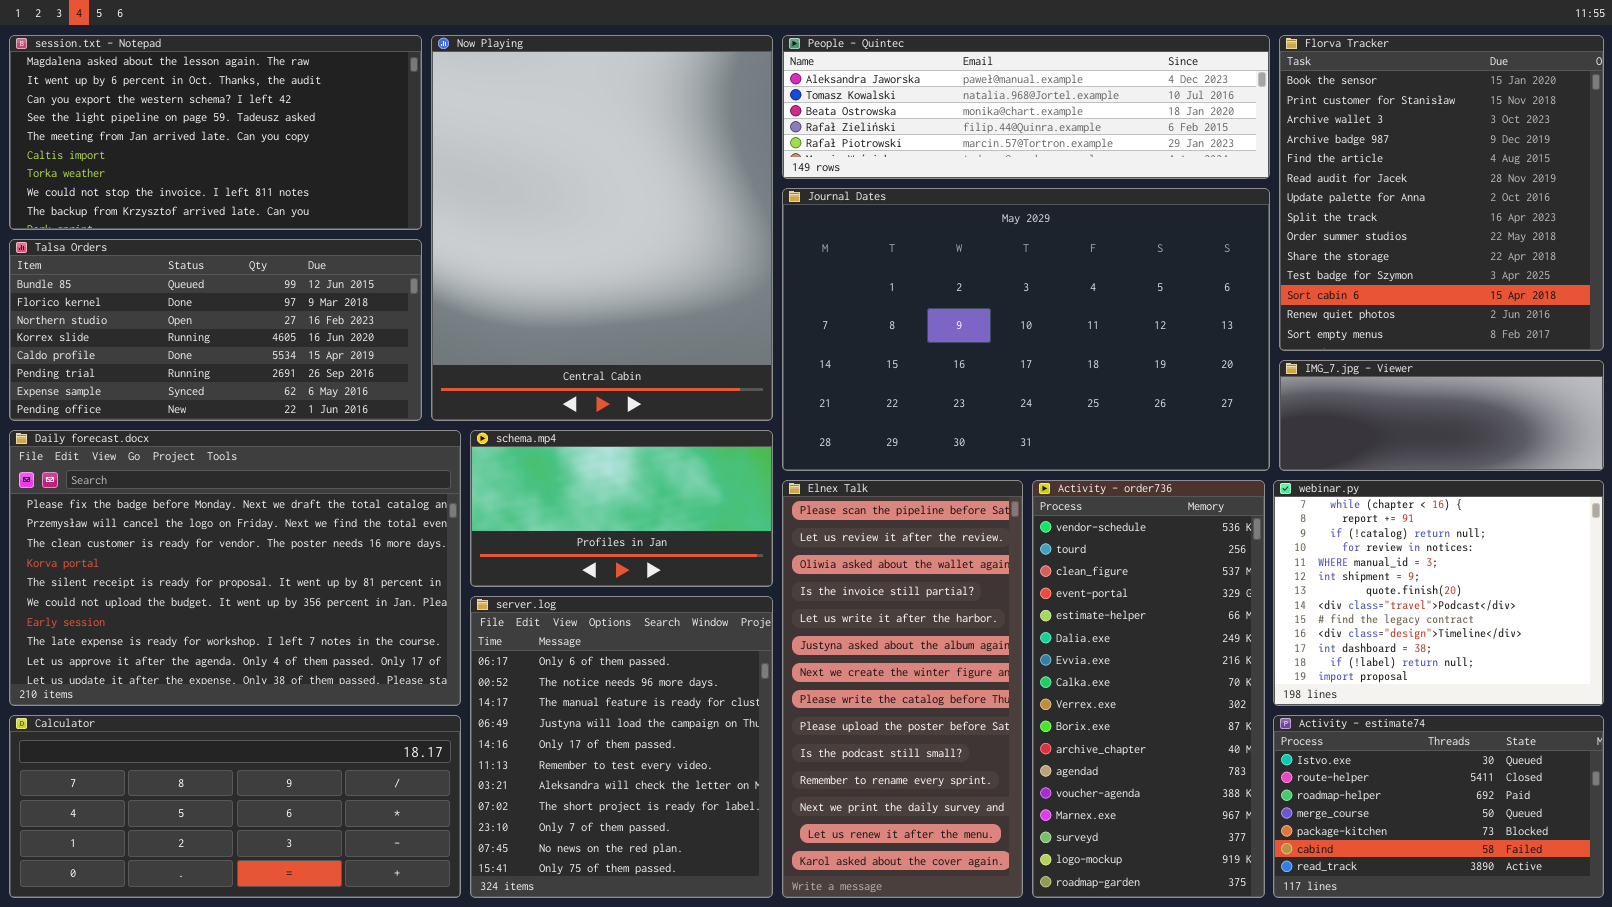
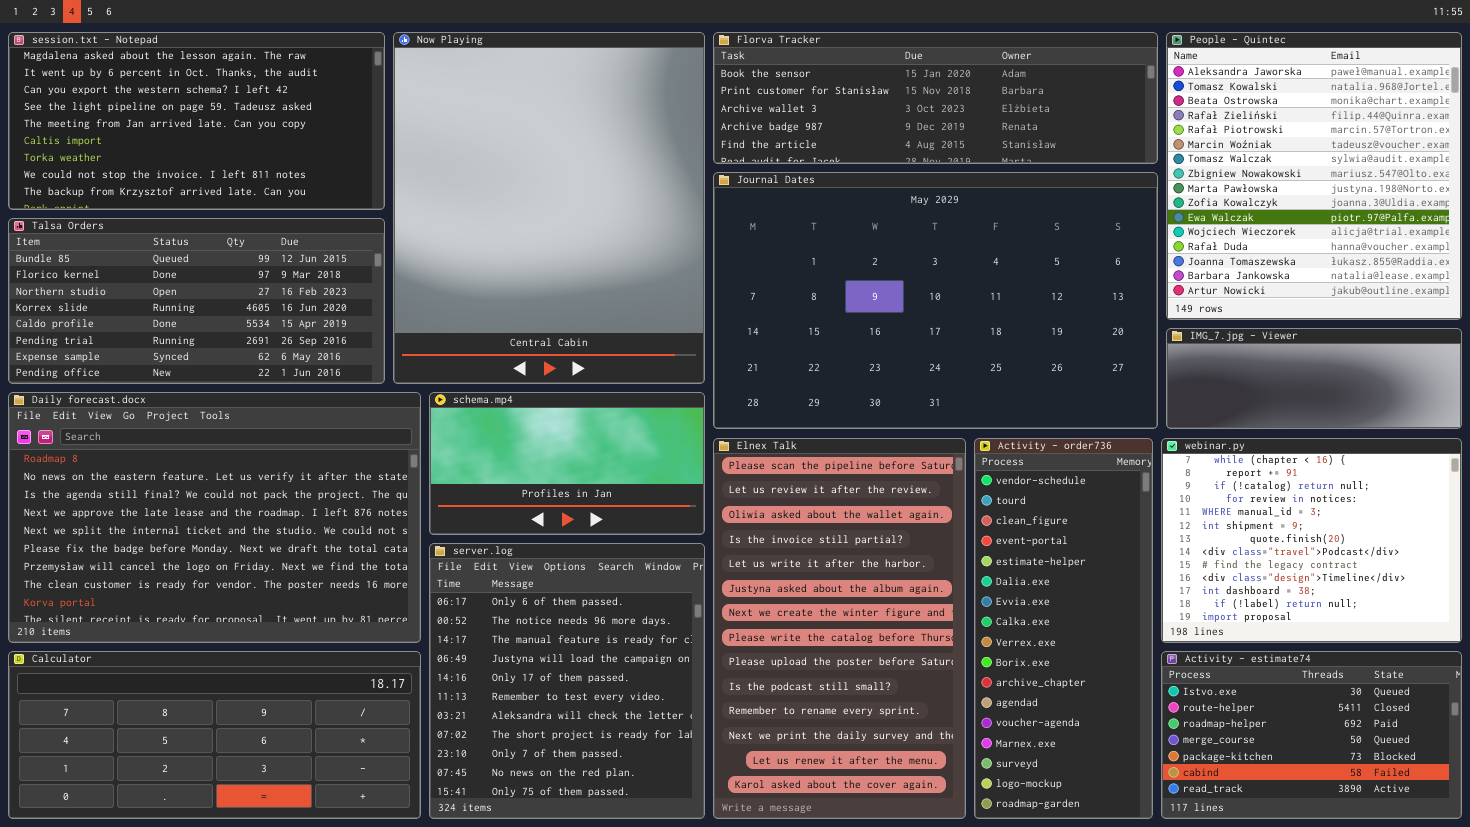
People - Quintec: [782,35,1270,179] -> [1166,32,1462,320], moved, resized
Florva Tracker: [1279,35,1604,351] -> [713,32,1158,164], moved, resized
Daily forecast.docx: [9,430,461,706] -> [8,392,421,643], scrolled up 5 rows
Elnex Talk: [782,480,1023,898] -> [713,438,966,819], resized
Activity - order736: [1032,480,1265,898] -> [974,438,1153,819], resized

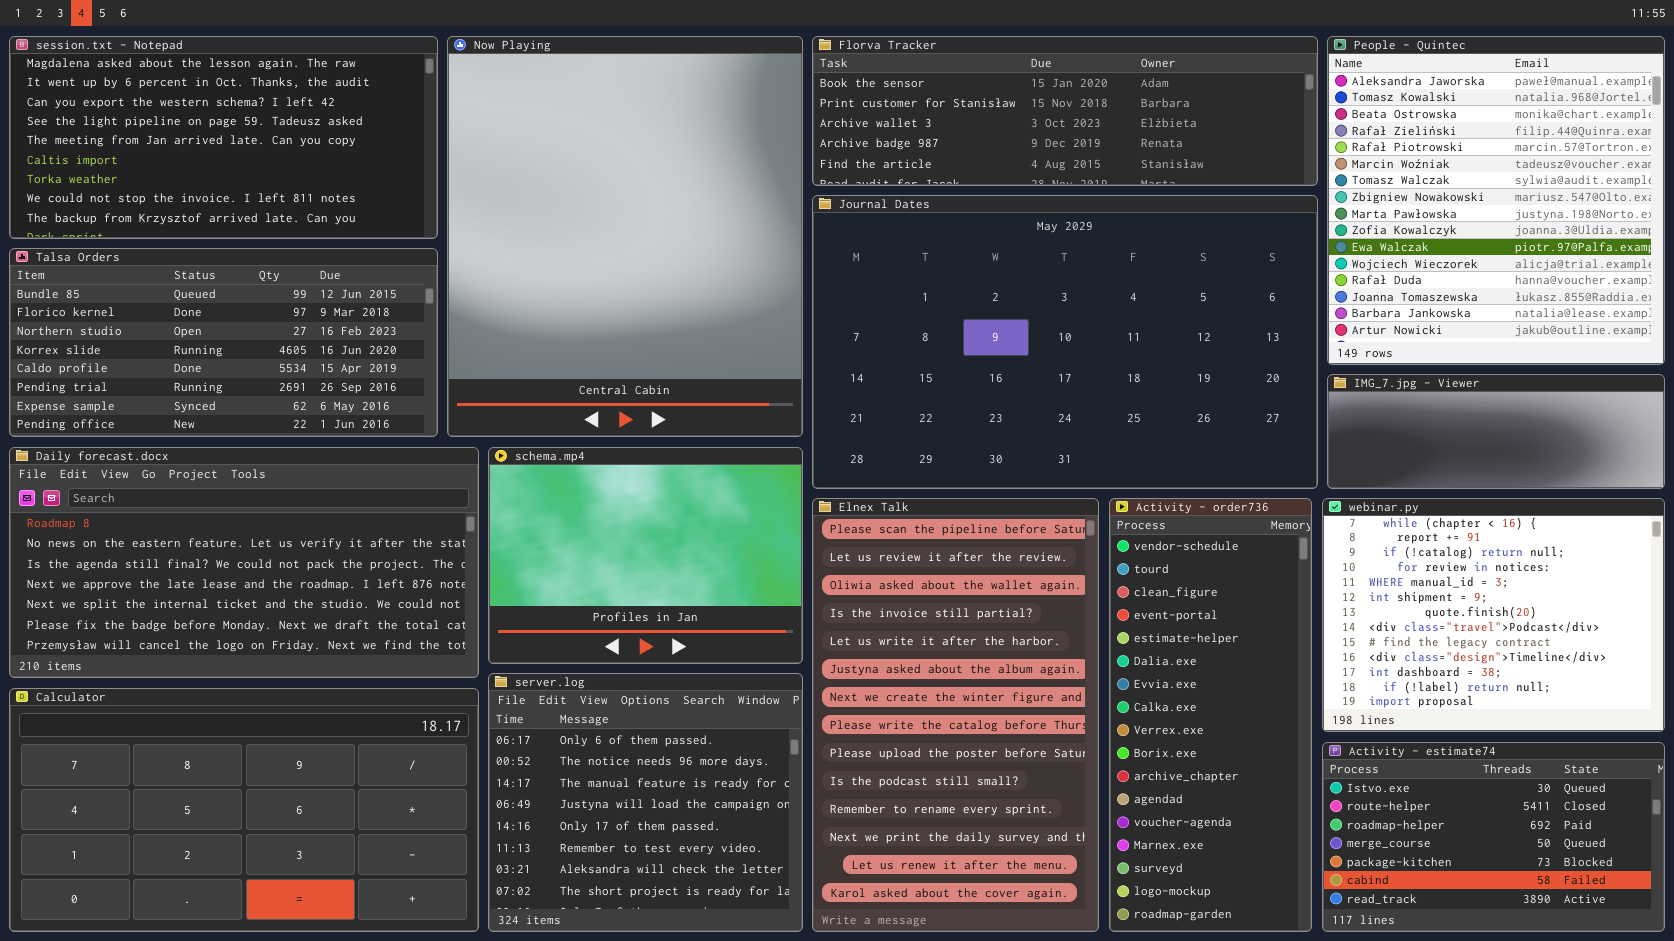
Daily forecast.docx: [8,392,421,643] -> [9,447,479,678], resized
schema.mp4: [429,392,705,535] -> [488,447,803,664], resized
server.log: [429,543,705,819] -> [488,673,803,932], resized
Calculator: [8,651,421,819] -> [9,688,479,932], resized

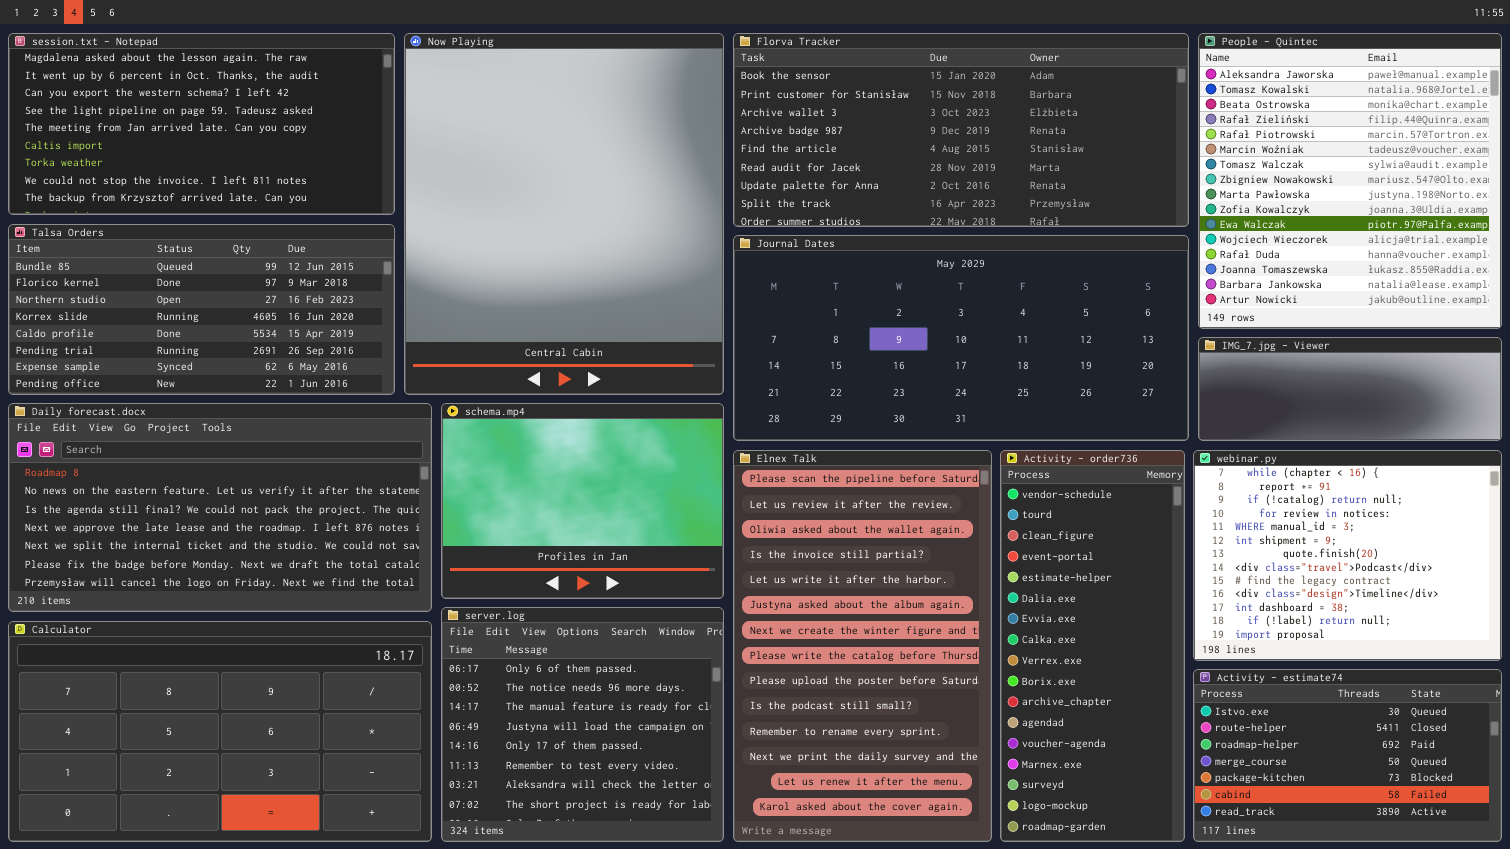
Florva Tracker: [812,36,1318,186] -> [733,33,1189,227], resized
Journal Dates: [812,195,1318,489] -> [733,235,1189,441], resized

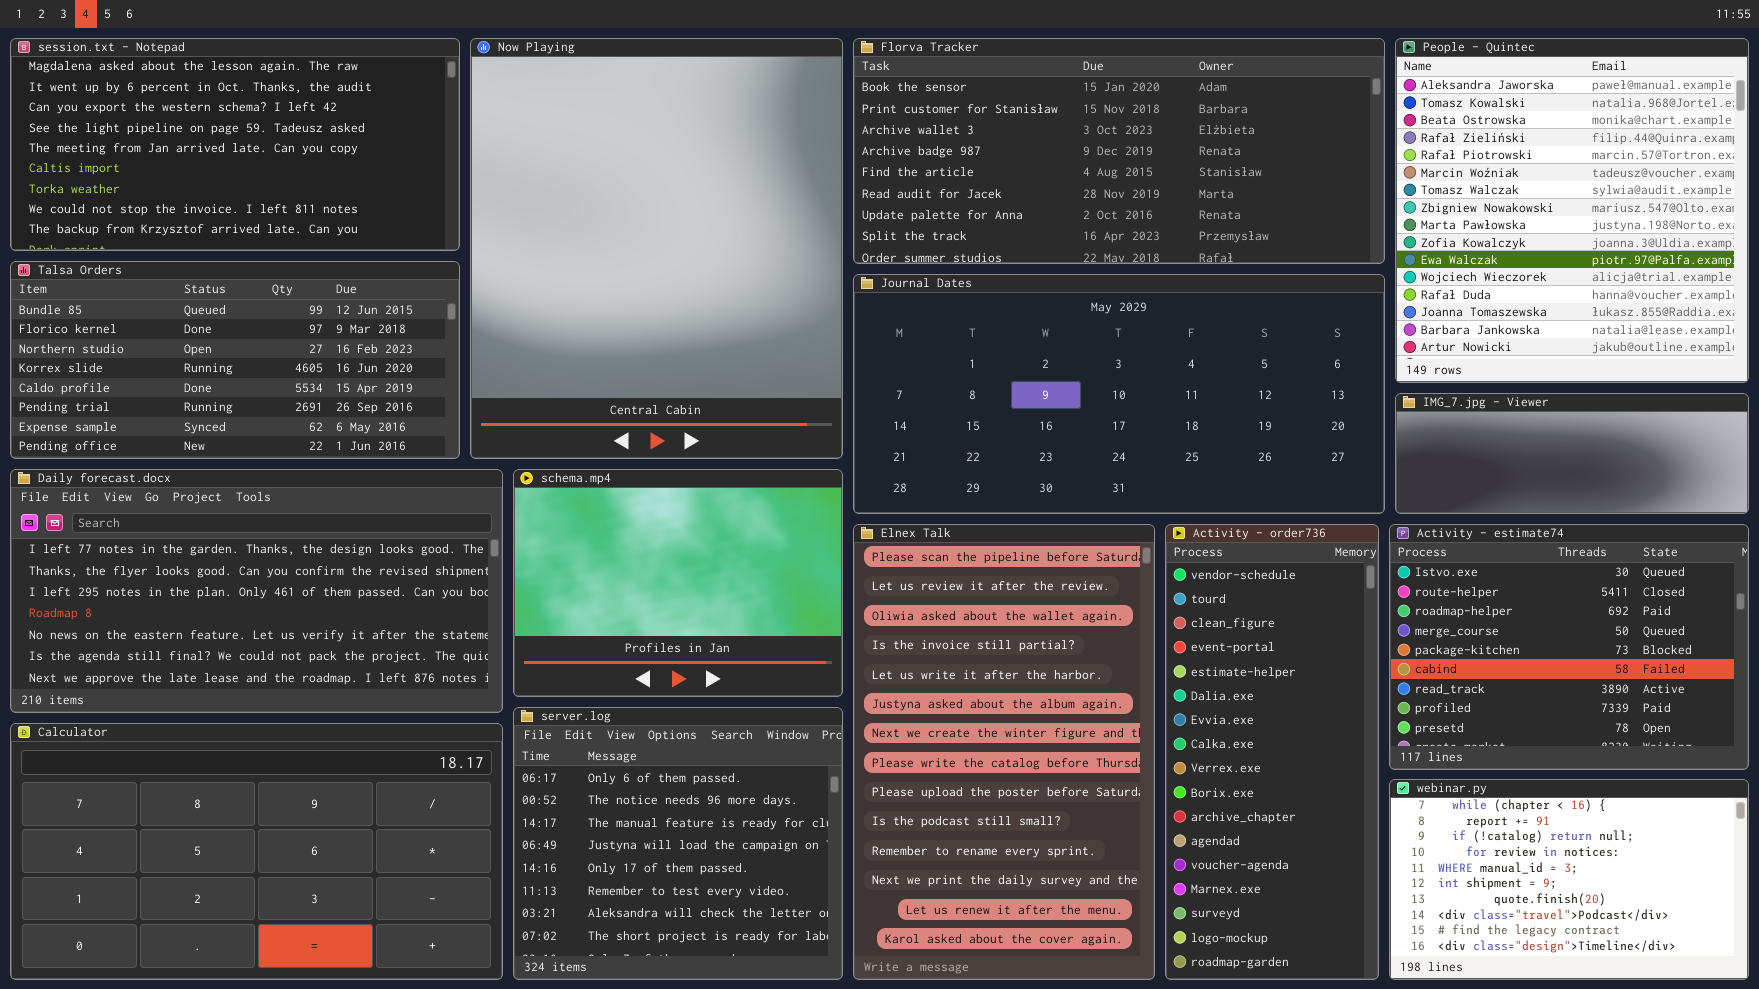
Daily forecast.docx: [8,403,432,612] -> [10,469,503,713], scrolled up 3 rows
webinar.py: [1193,450,1502,661] -> [1389,779,1749,980], moved, resized
Activity - estimate74: [1193,669,1502,842] -> [1389,524,1749,770], moved, resized

